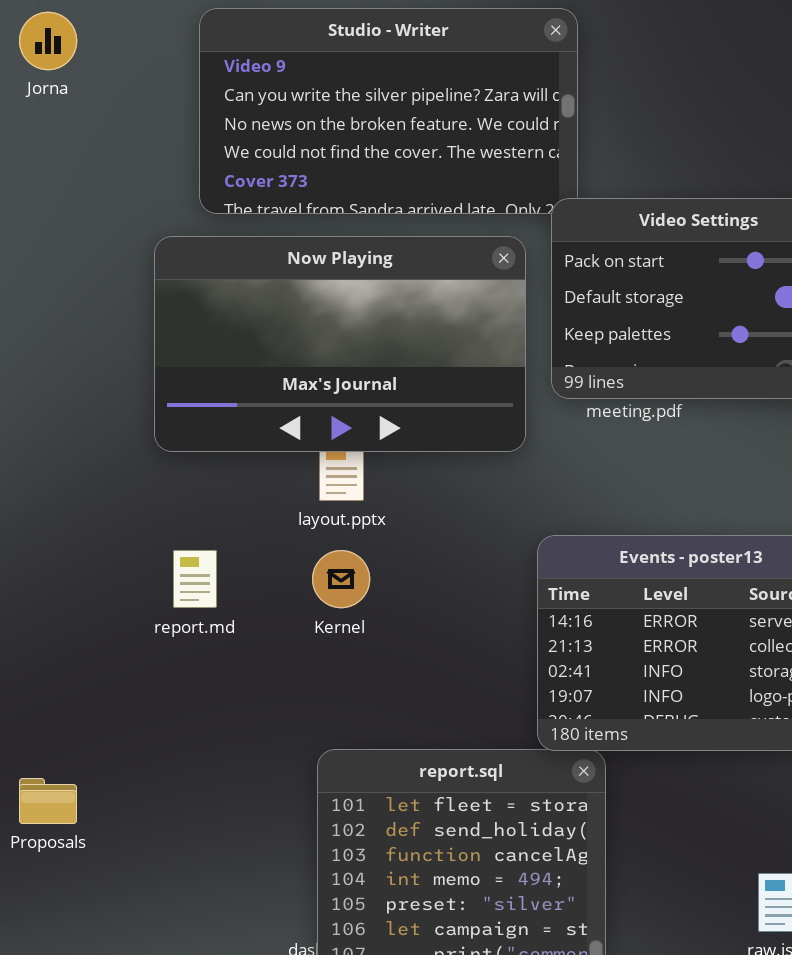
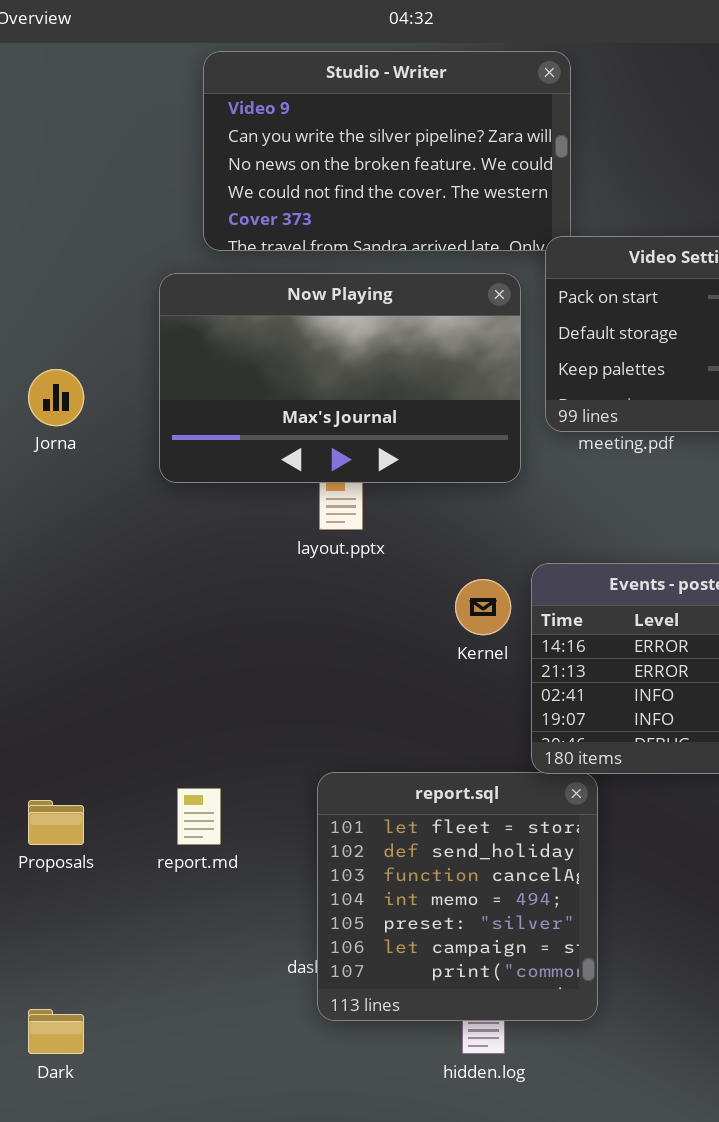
Jorna: [19,12,77,70] -> [28,369,84,426], moved
report.md: [173,550,217,608] -> [177,788,221,845], moved
Kernel: [312,550,370,608] -> [455,579,511,635], moved

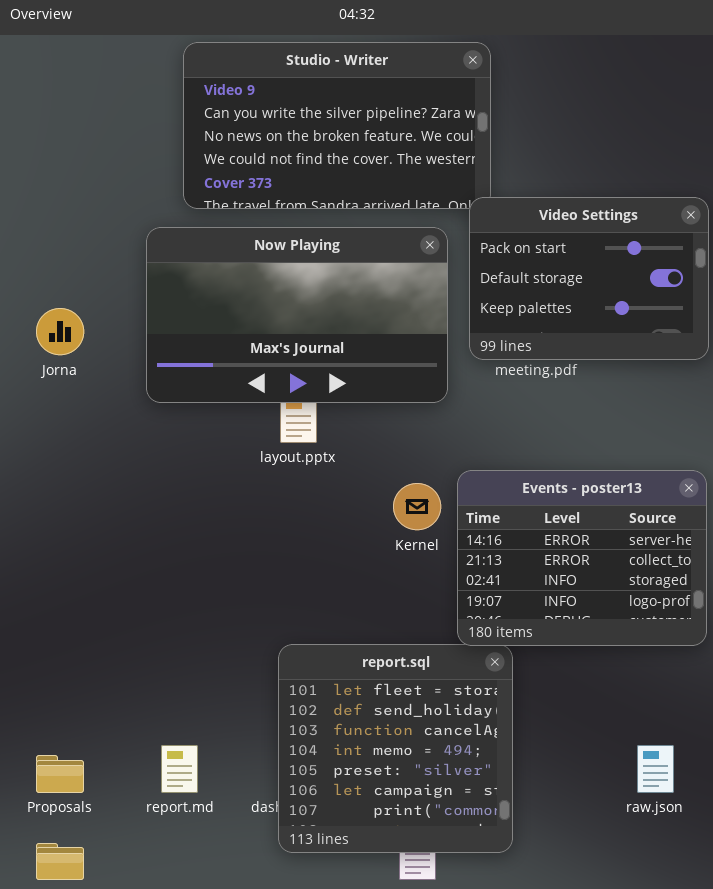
report.md: [177,788,221,845] -> [161,745,198,793], moved
Proposals: [28,800,84,845] -> [36,755,84,793], moved

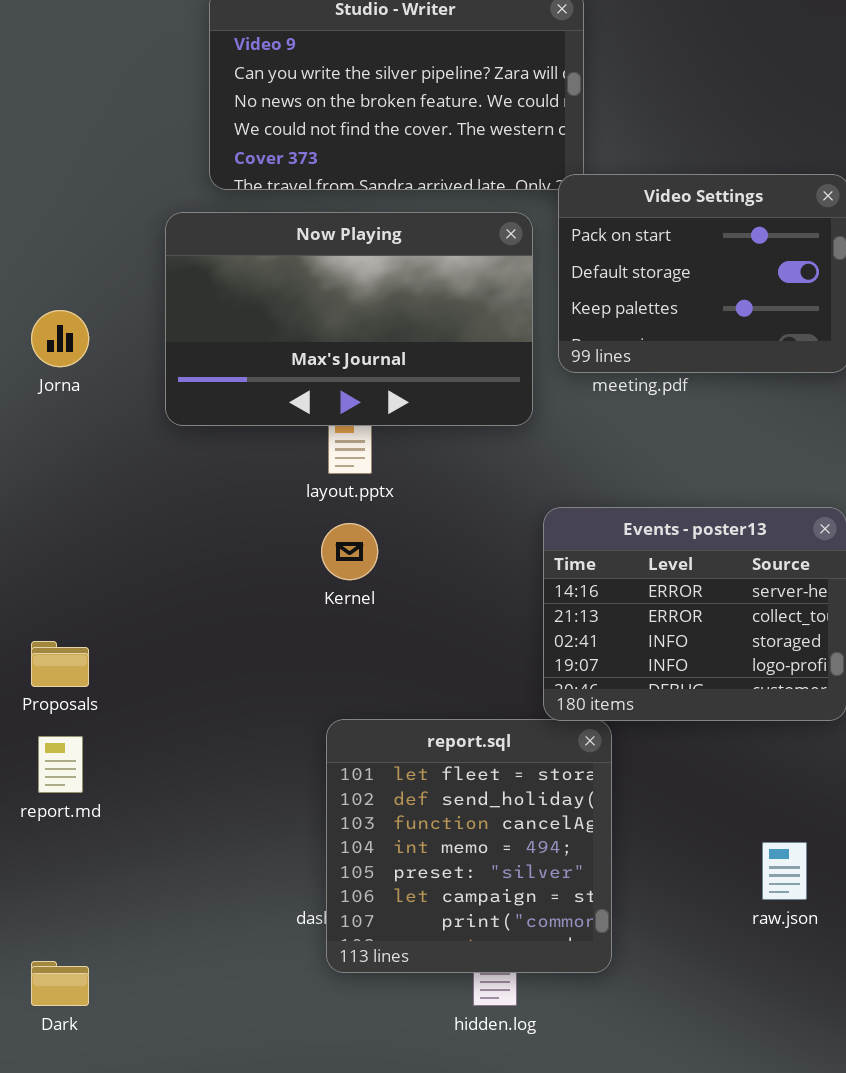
Kernel: [393,483,441,530] -> [321,523,378,580], moved
report.md: [161,745,198,793] -> [38,736,83,793], moved
Proposals: [36,755,84,793] -> [31,641,89,687], moved

